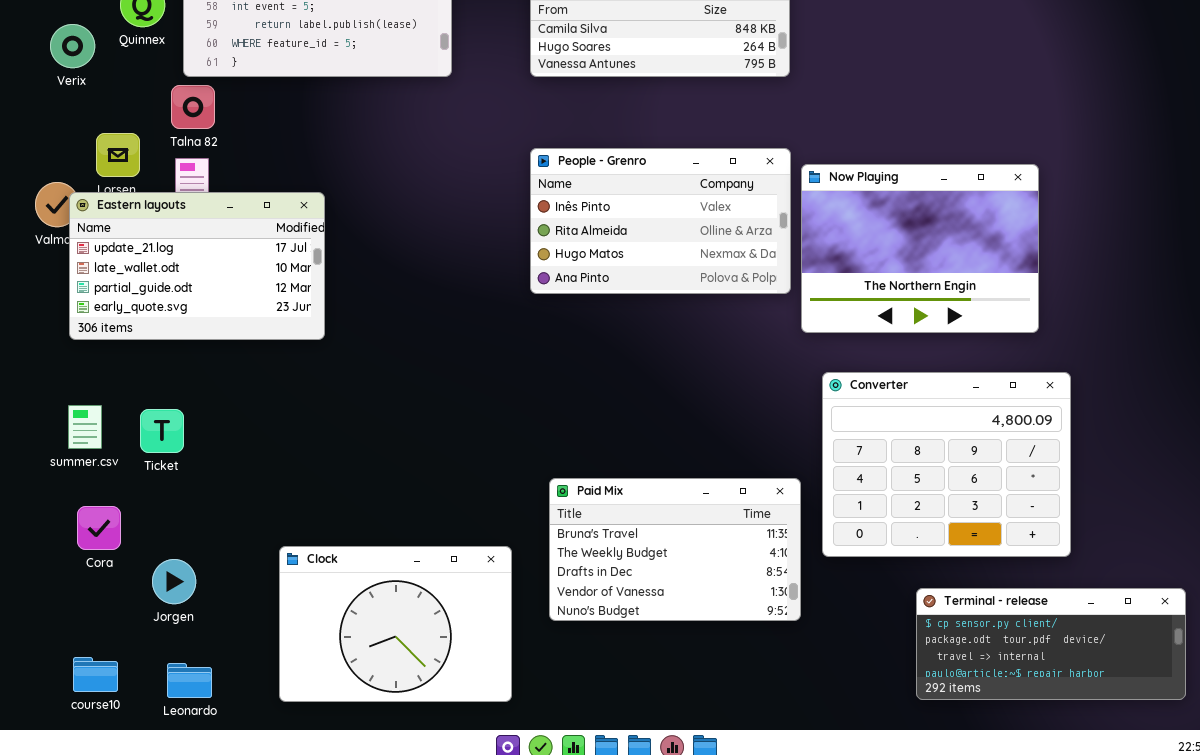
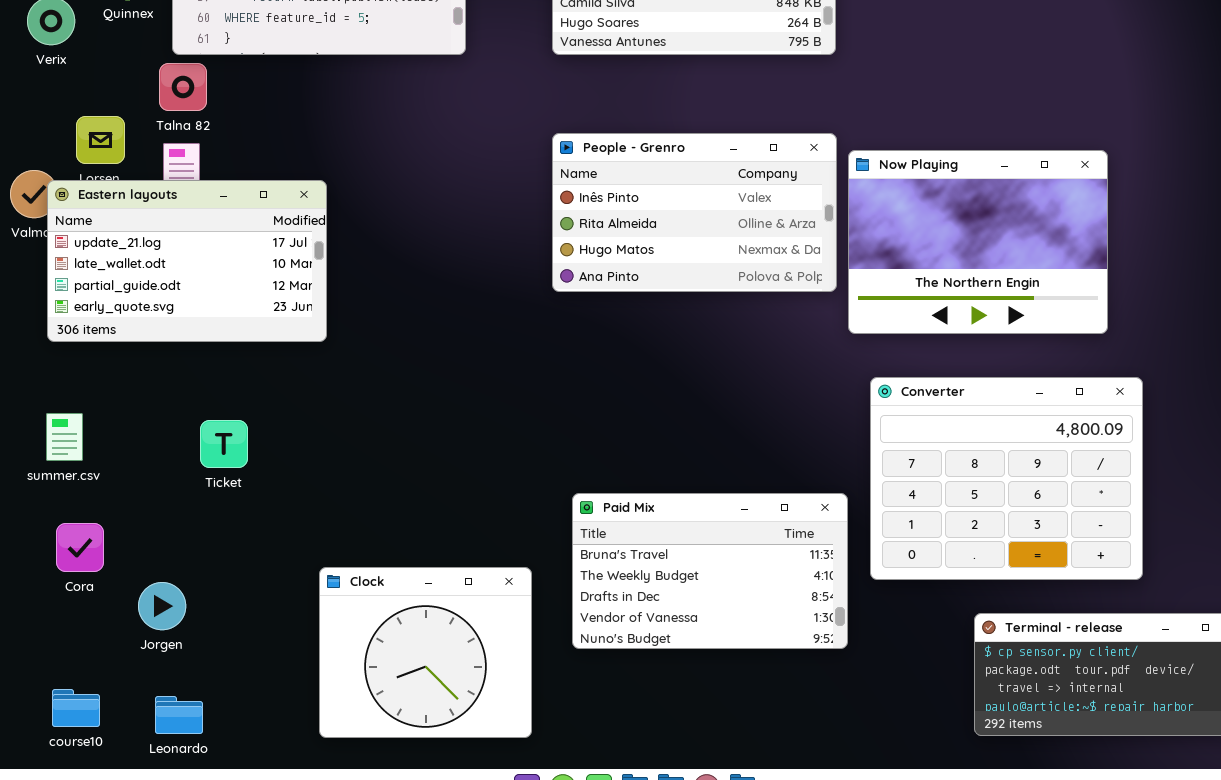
Ticket: [140,409,184,453] -> [200,420,248,468], moved
Clock: [279,546,512,702] -> [319,567,532,738], resized

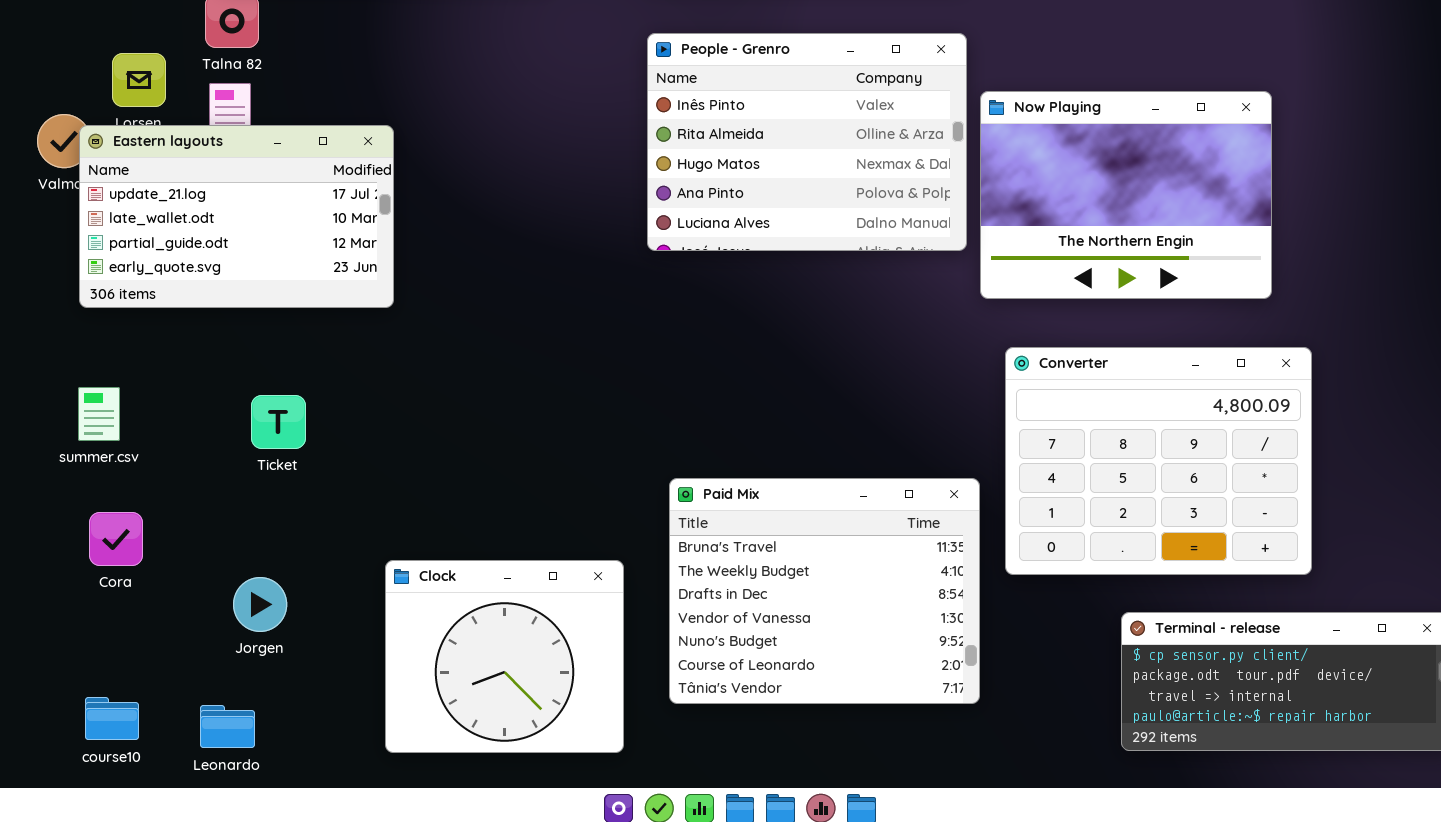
People - Grenro: [552,133,837,292] -> [647,33,967,251], resized
Paid Mix: [572,493,848,649] -> [669,478,980,704], resized
Jorgen: [138,582,186,630] -> [233,577,287,632], moved

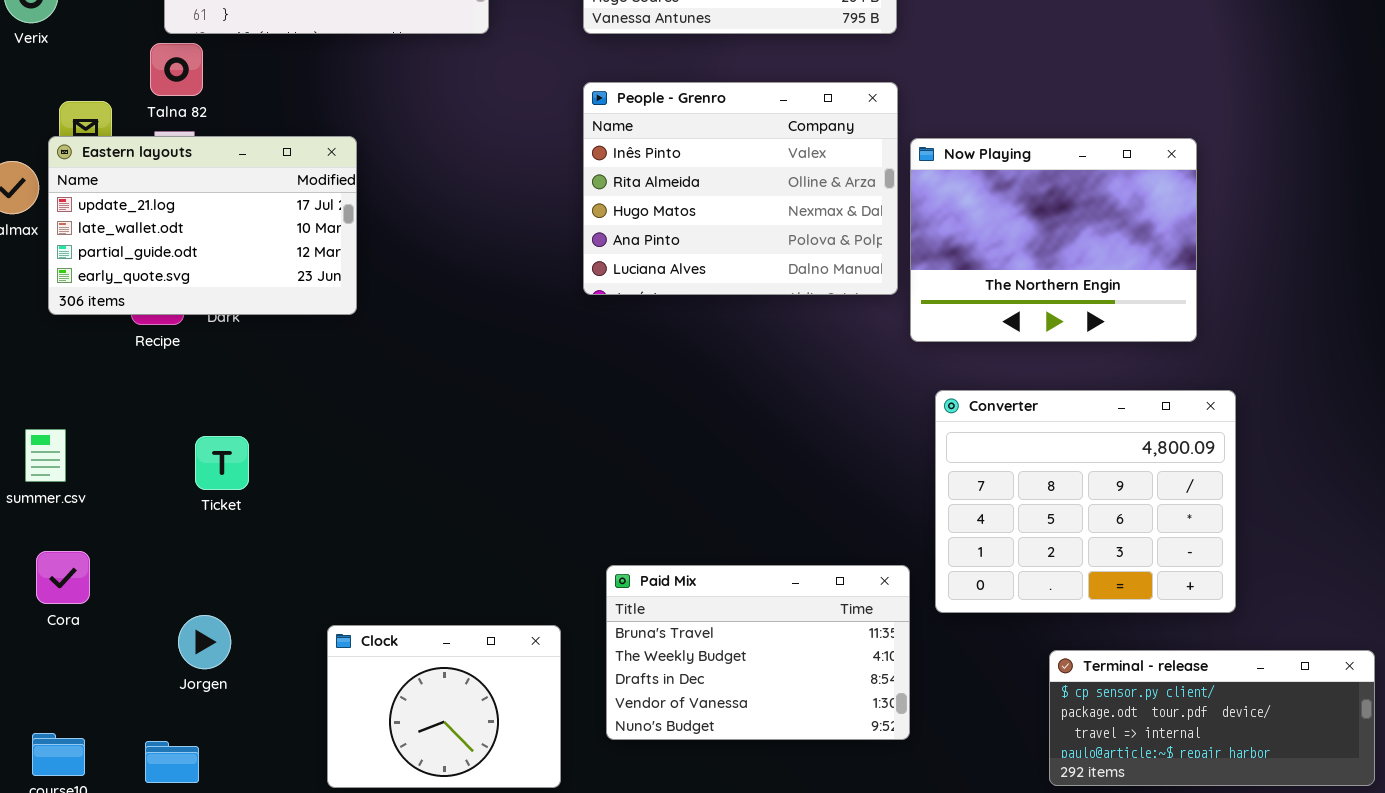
Eastern layouts: [79,125,394,308] -> [48,136,357,315], moved
Paid Mix: [669,478,980,704] -> [606,565,910,740], resized
Clock: [385,560,624,753] -> [327,625,561,788], resized

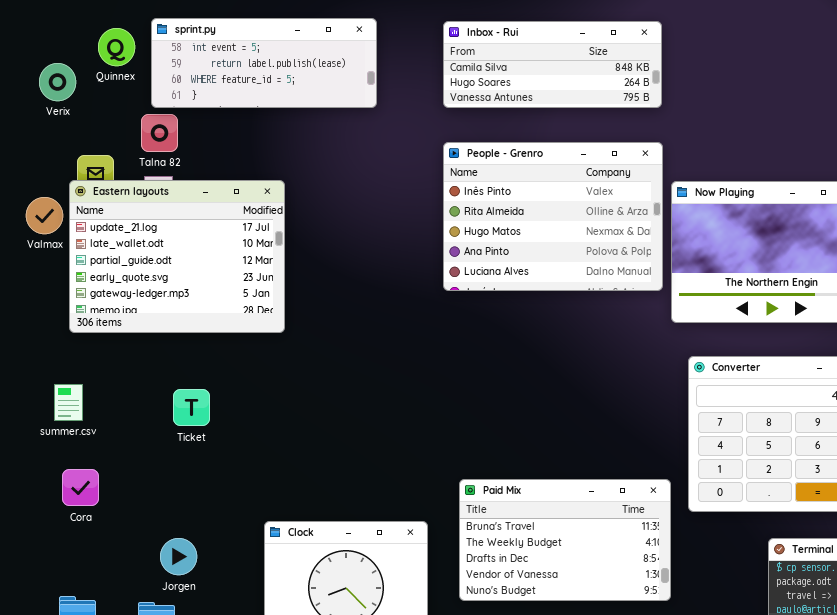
Eastern layouts: [48,136,357,315] -> [69,180,285,333], resized
Jorgen: [178,615,231,669] -> [160,538,197,575], moved

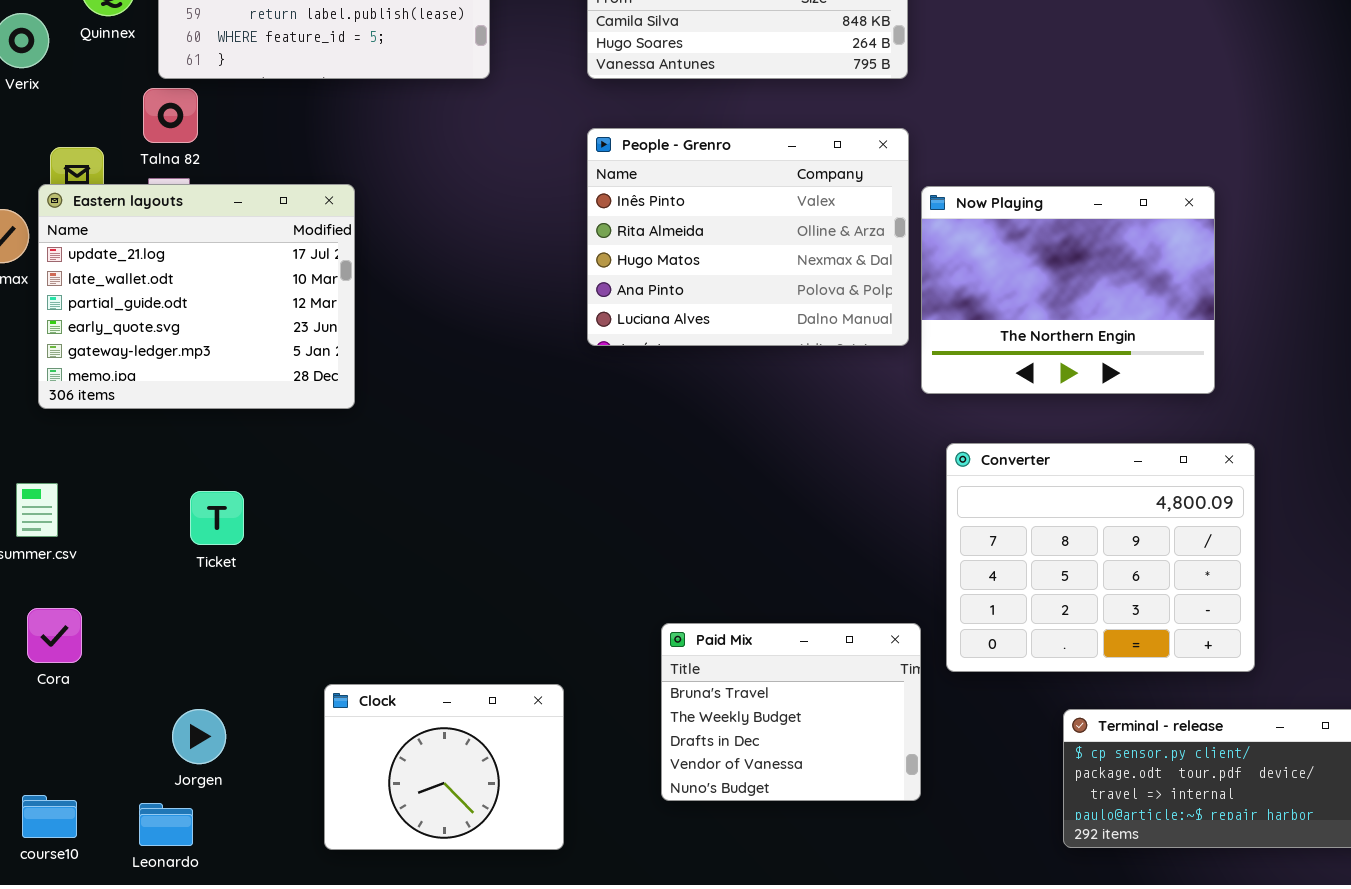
Paid Mix: [459,479,671,601] -> [661,623,921,801], resized

